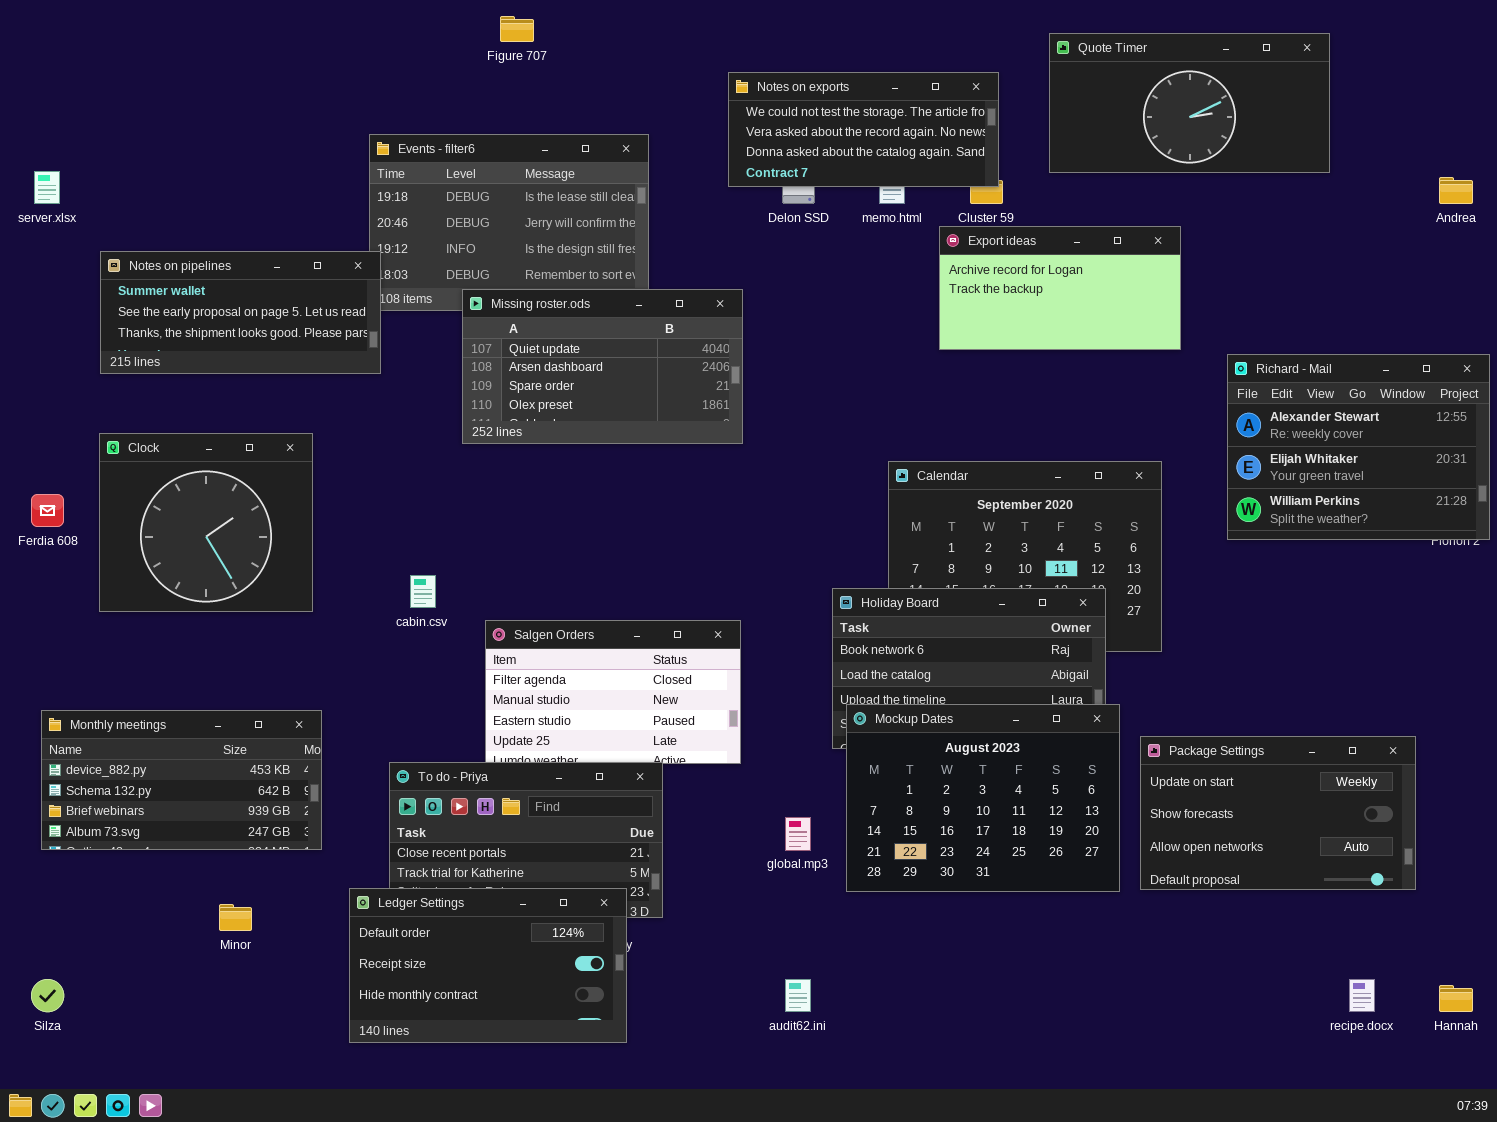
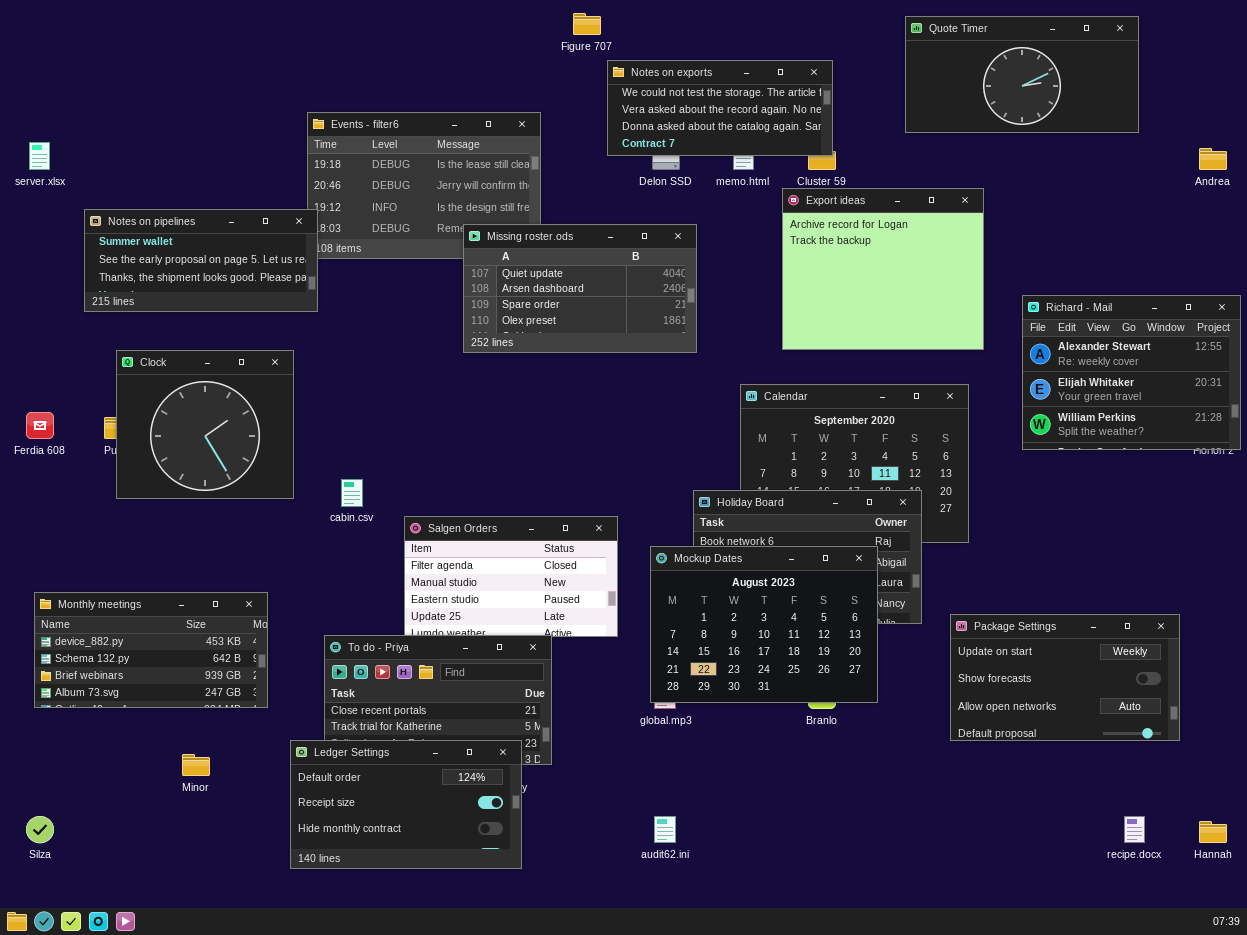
Figure 707: [500,16,534,42] -> [573,13,601,35], moved
Quote Timer: [1049,33,1330,173] -> [905,16,1139,133], moved
Export ideas: [939,226,1181,350] -> [782,188,984,350], resized
Missing roster.ods: [462,289,743,444] -> [463,224,697,353], moved
Clock: [99,433,313,612] -> [116,350,294,499], moved
Mockup Dates: [846,704,1120,892] -> [650,546,878,703], moved

